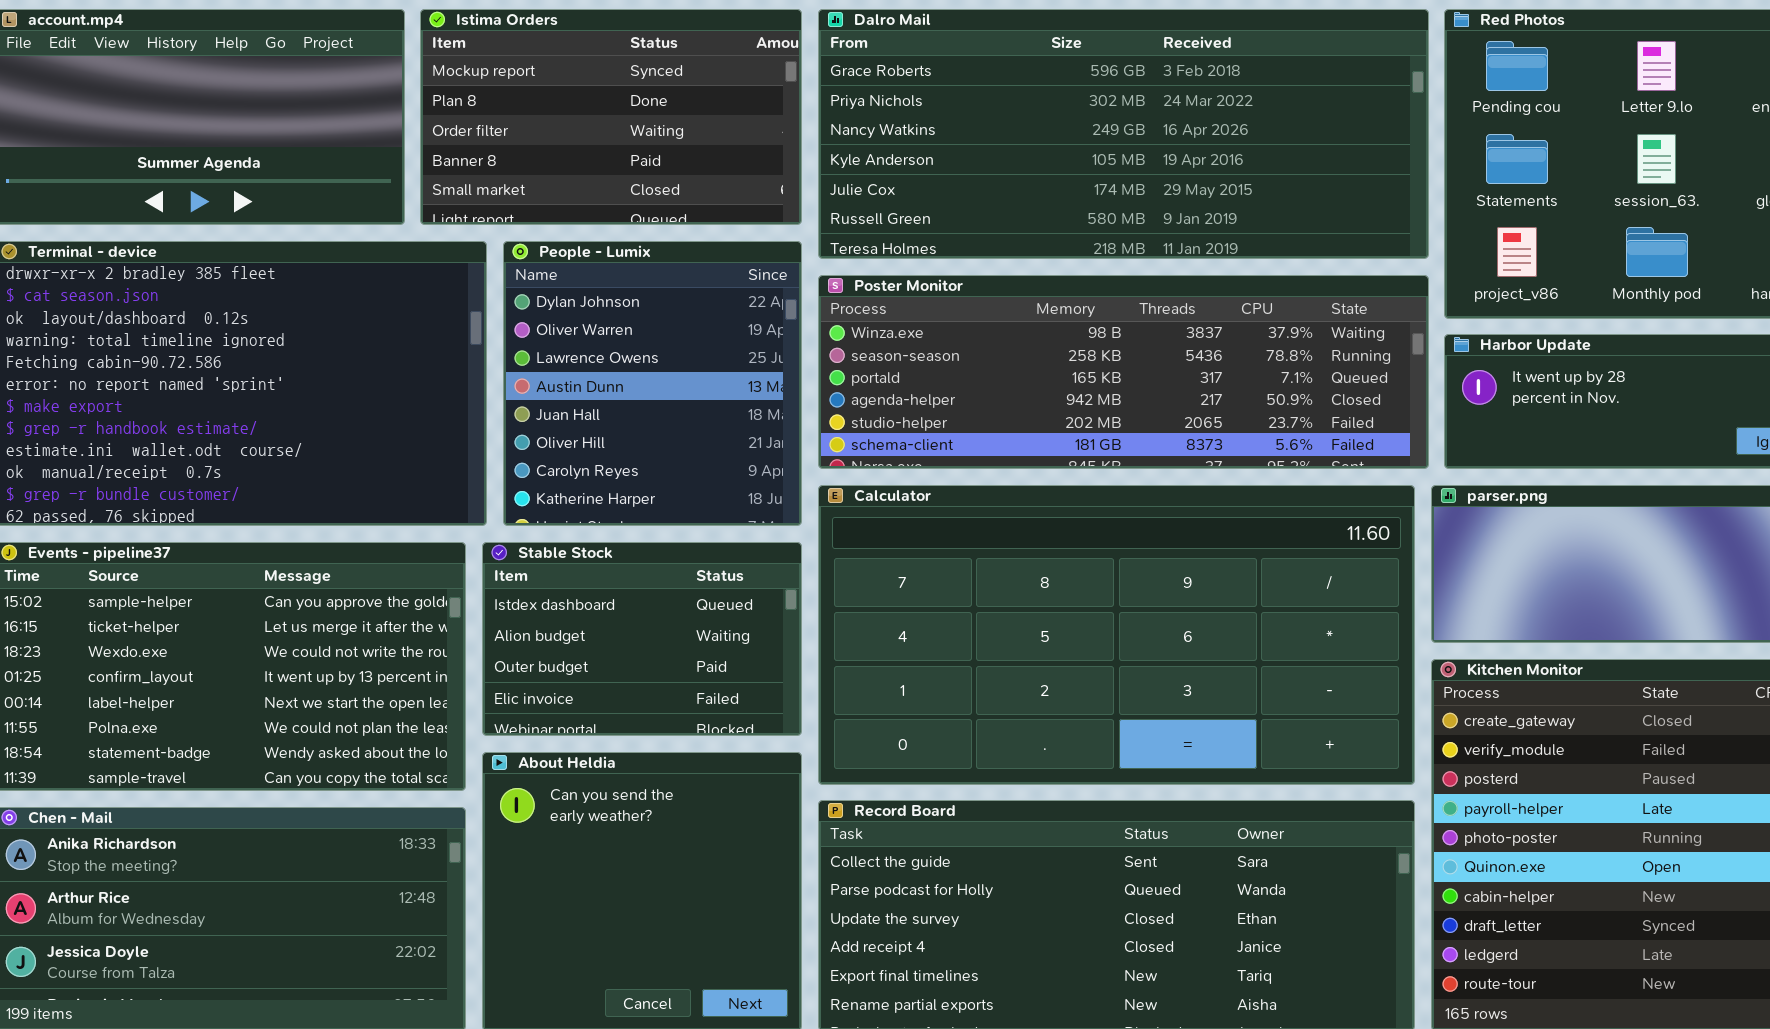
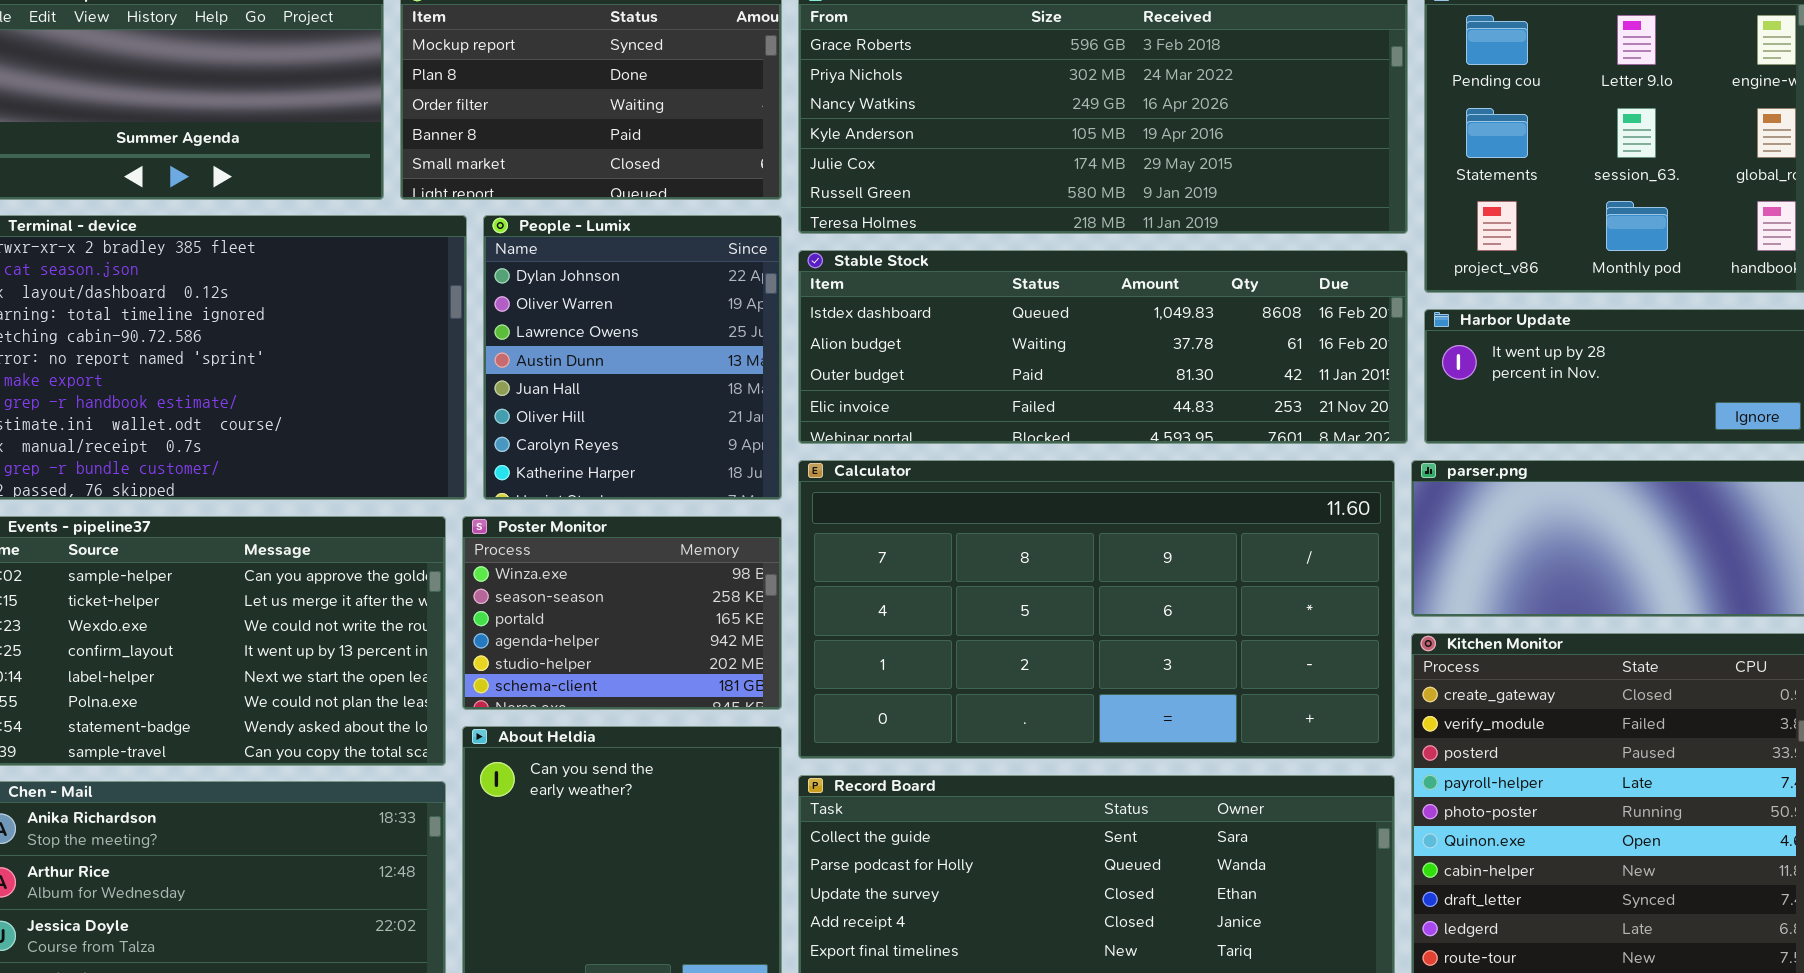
Poster Monitor: [818,275,1429,469] -> [462,516,782,710], moved, resized
Stable Stock: [482,542,802,736] -> [798,250,1408,444], moved, resized

